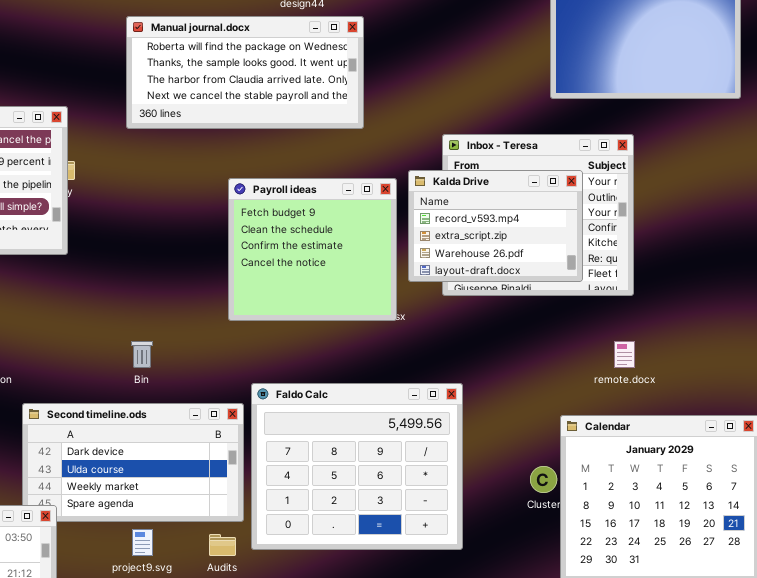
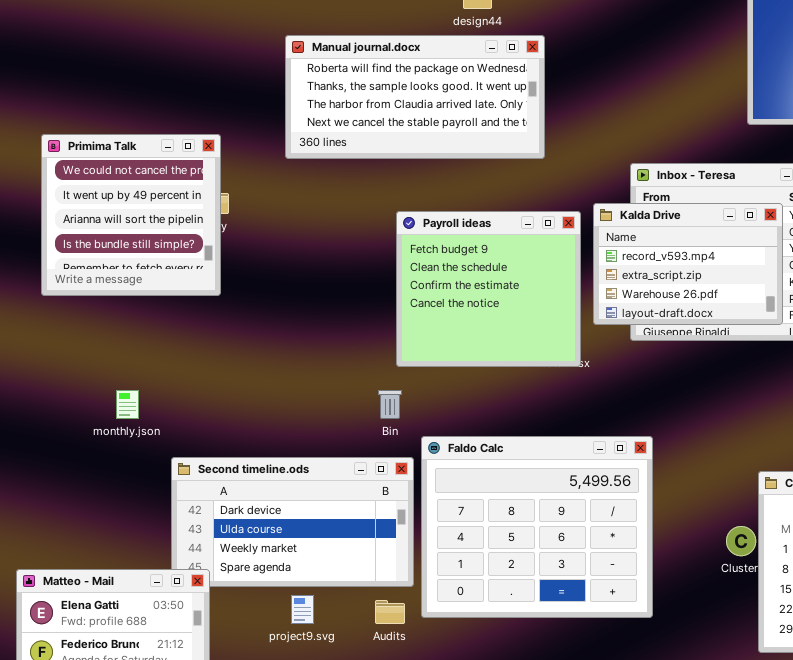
Bin: [131,341,153,368] -> [378,390,402,419], moved

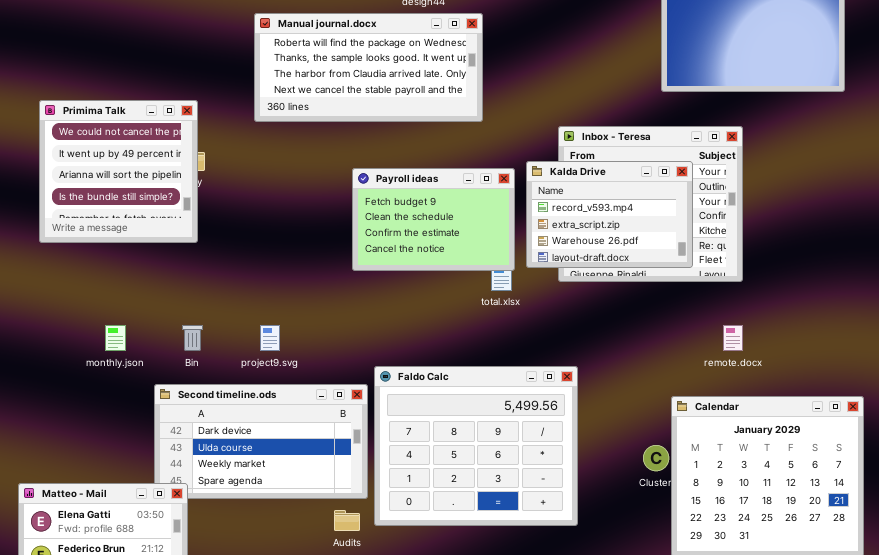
Payroll ideas: [396,211,581,367] -> [352,168,515,271], resized
Bin: [378,390,402,419] -> [182,325,203,351], moved
project9.svg: [291,595,314,624] -> [260,325,280,351], moved

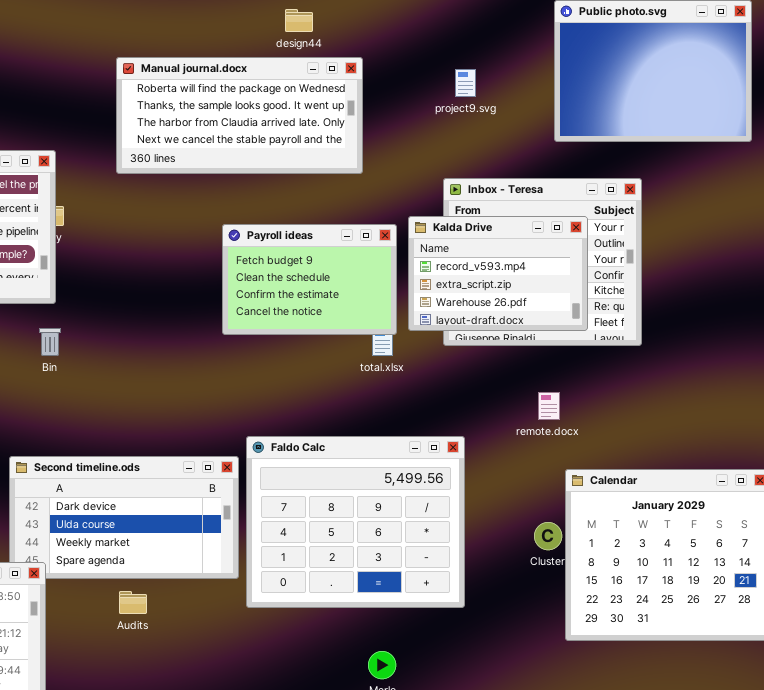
Bin: [182,325,203,351] -> [39,328,61,356], moved
project9.svg: [260,325,280,351] -> [455,69,476,97], moved
remote.docx: [723,325,743,351] -> [538,392,560,420], moved
Audits: [334,510,360,531] -> [119,591,147,614], moved

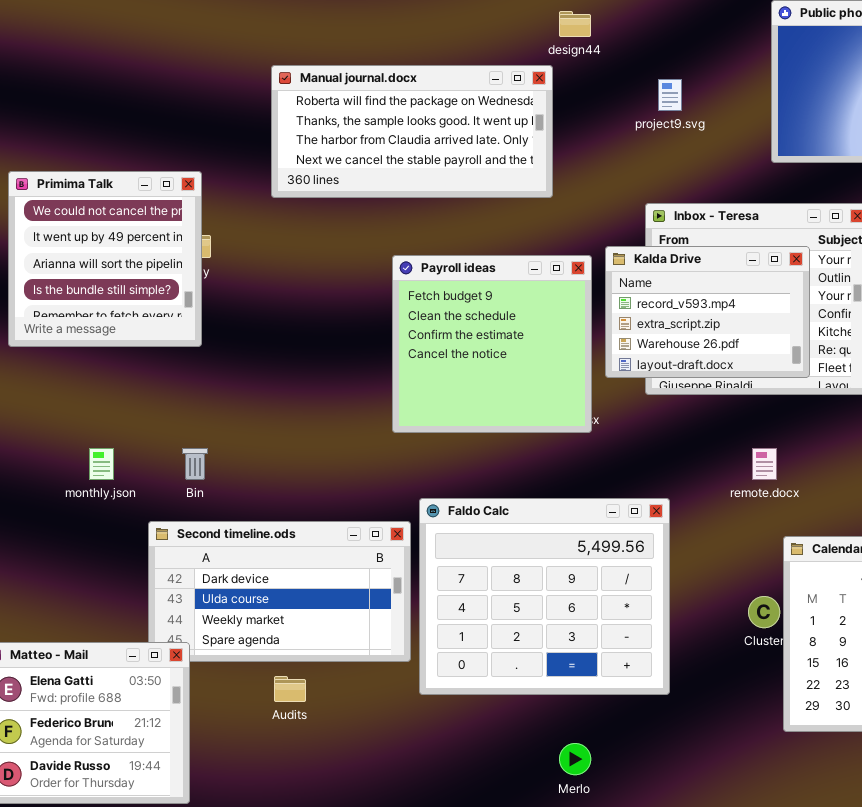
design44: [285,9,313,32] -> [559,11,591,37], moved
Payroll ideas: [222,224,397,335] -> [392,255,592,433], resized
Bin: [39,328,61,356] -> [182,448,208,480], moved

